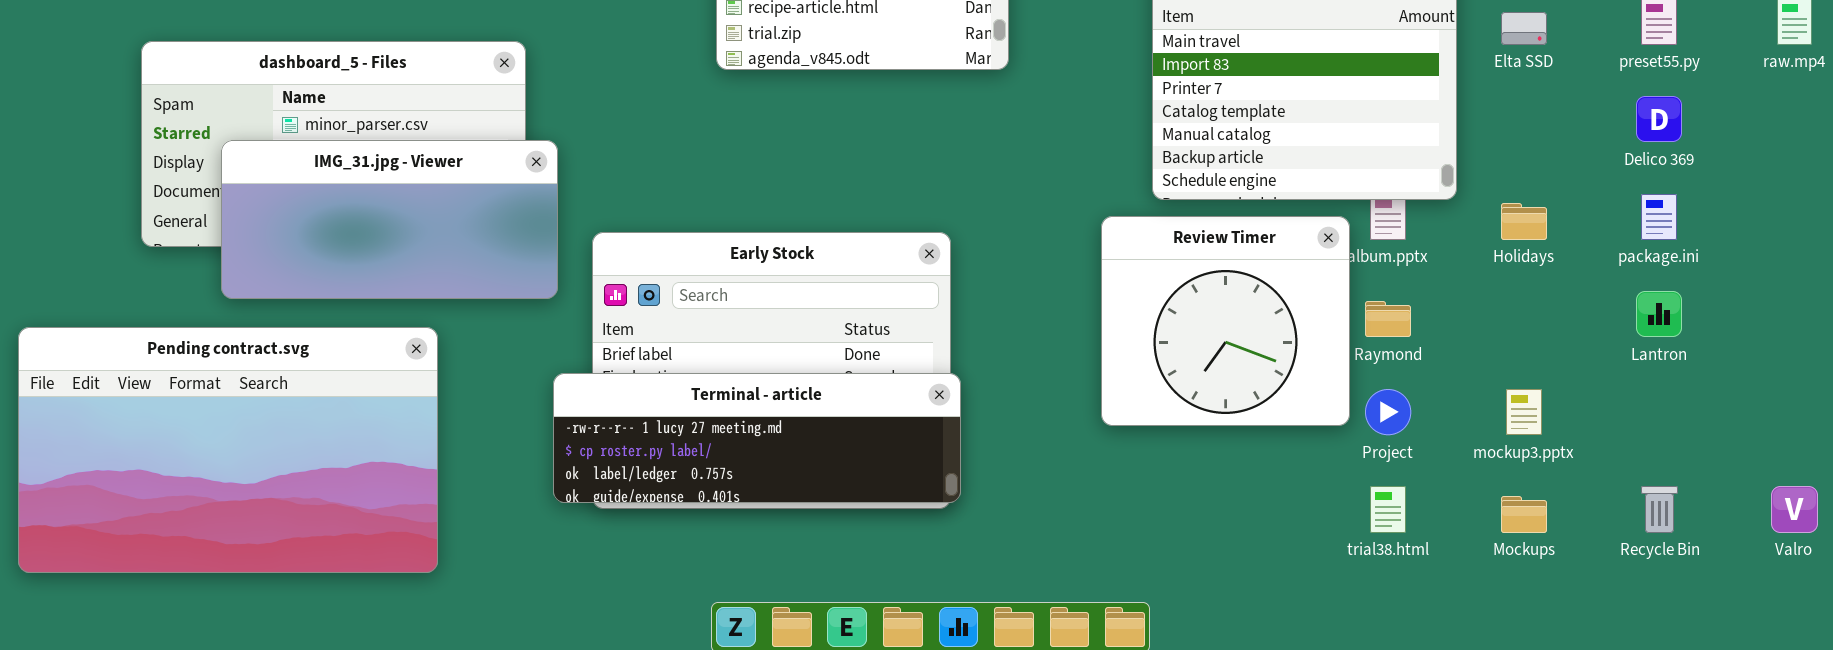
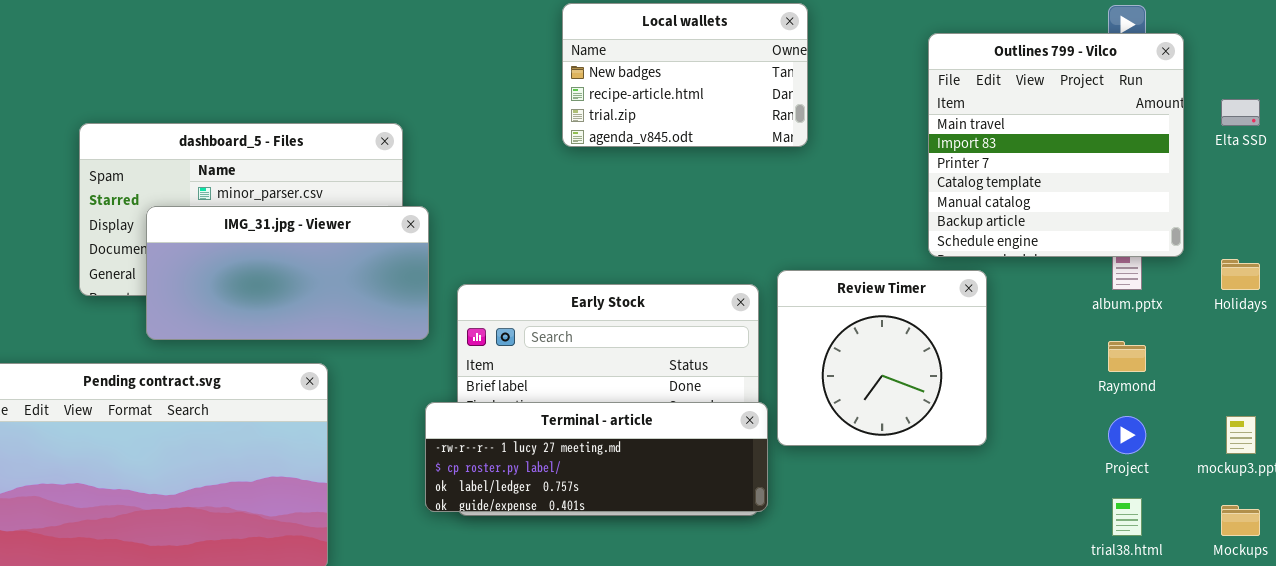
Review Timer: [1101,216,1350,426] -> [777,270,987,446], moved

